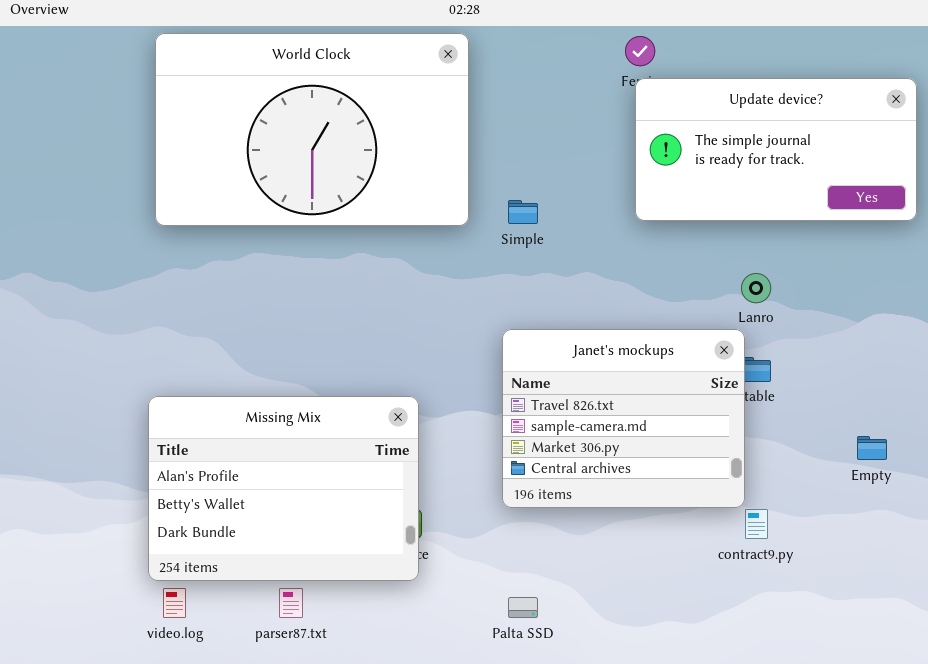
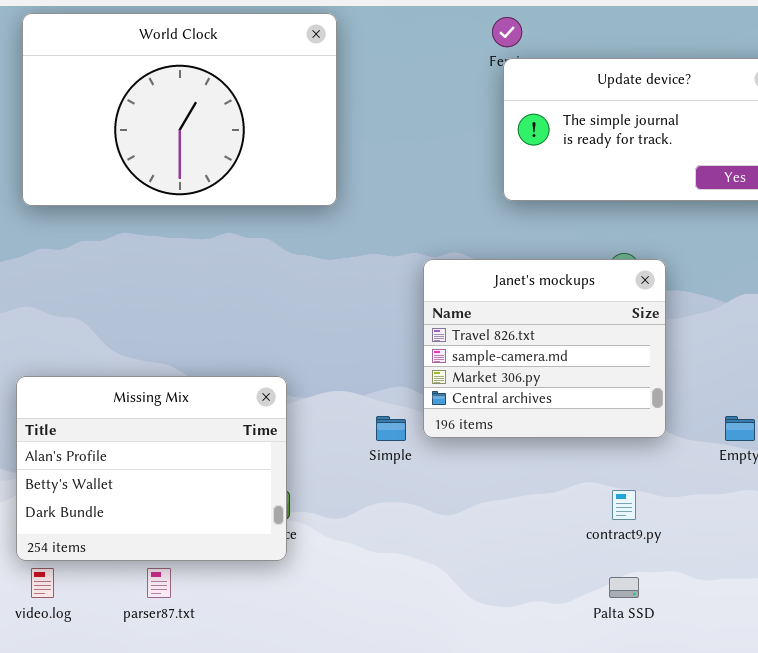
Simple: [508,200,538,224] -> [376,416,406,441], moved
Janet's mockups: [502,329,745,508] -> [423,259,666,438], moved
Palta SSD: [508,597,538,618] -> [609,577,639,598], moved

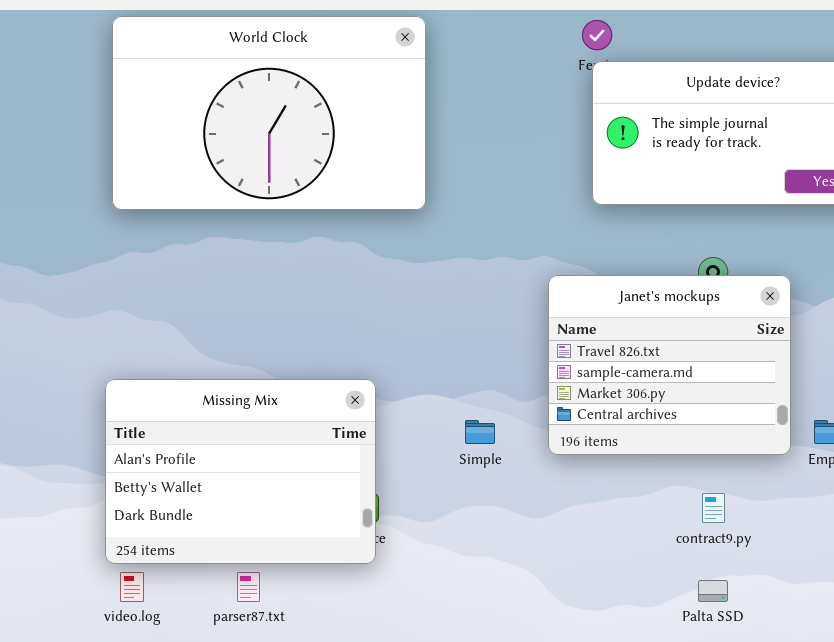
Janet's mockups: [423,259,666,438] -> [548,275,791,455], moved

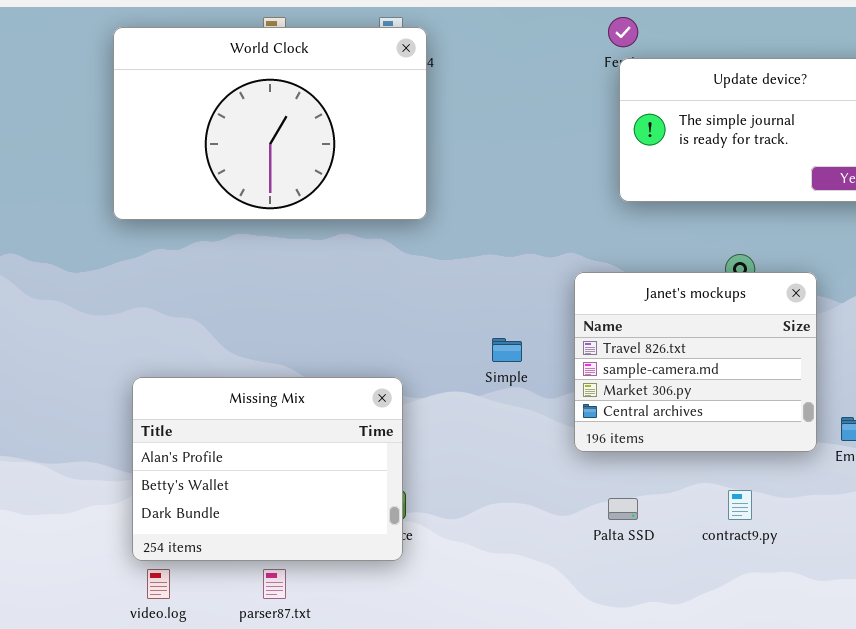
World Clock: [112,16,426,210] -> [113,27,427,220], moved
Simple: [465,420,495,444] -> [492,338,522,362], moved
Palta SSD: [698,580,728,602] -> [608,498,638,520], moved

